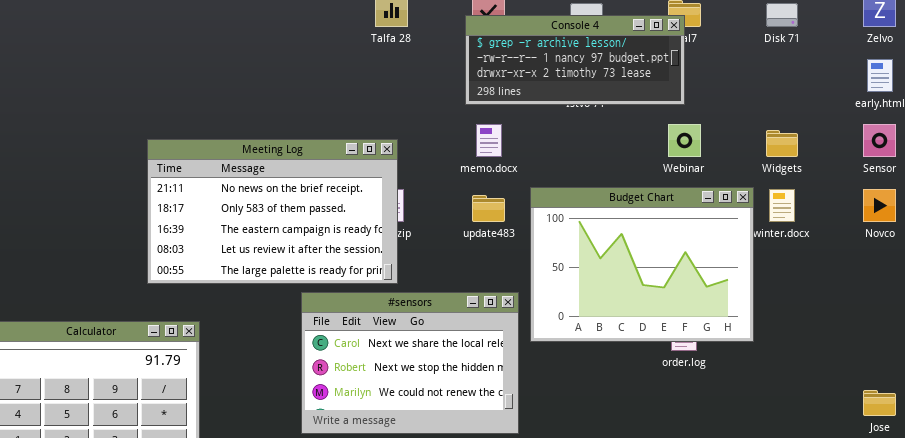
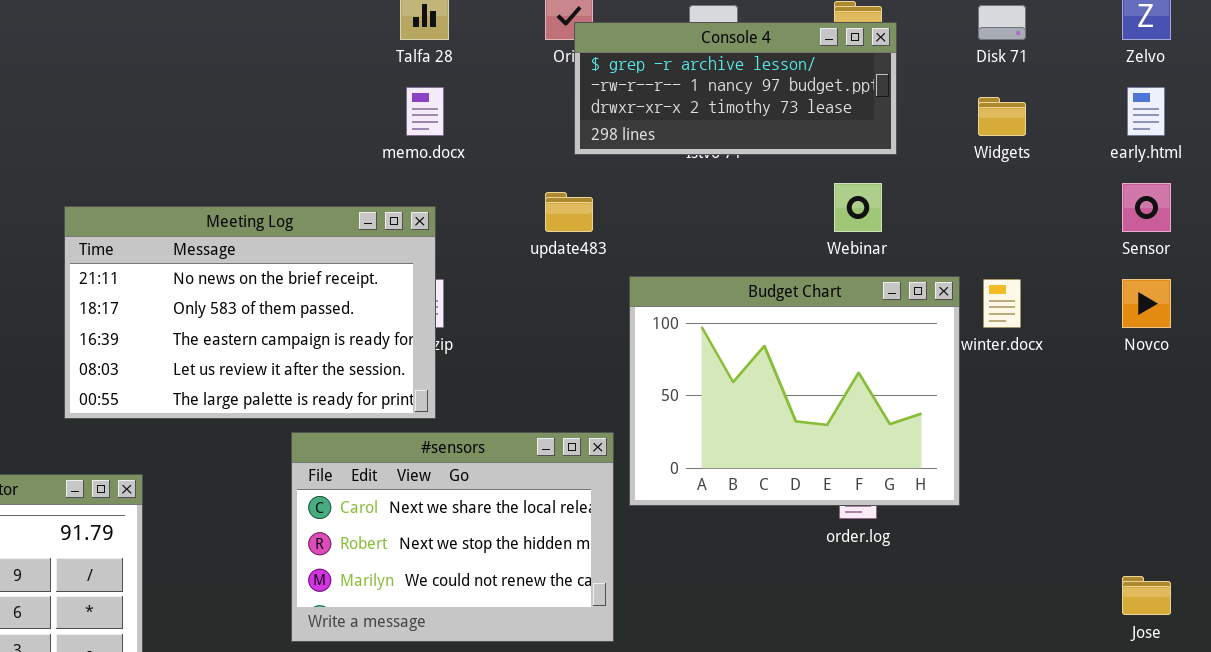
Console 4: [465,15,685,105] -> [574,22,897,155], moved
memo.docx: [476,124,502,157] -> [406,87,444,136], moved
Widgets: [766,130,798,157] -> [978,97,1026,136], moved
update483: [472,195,505,222] -> [545,192,593,232], moved

